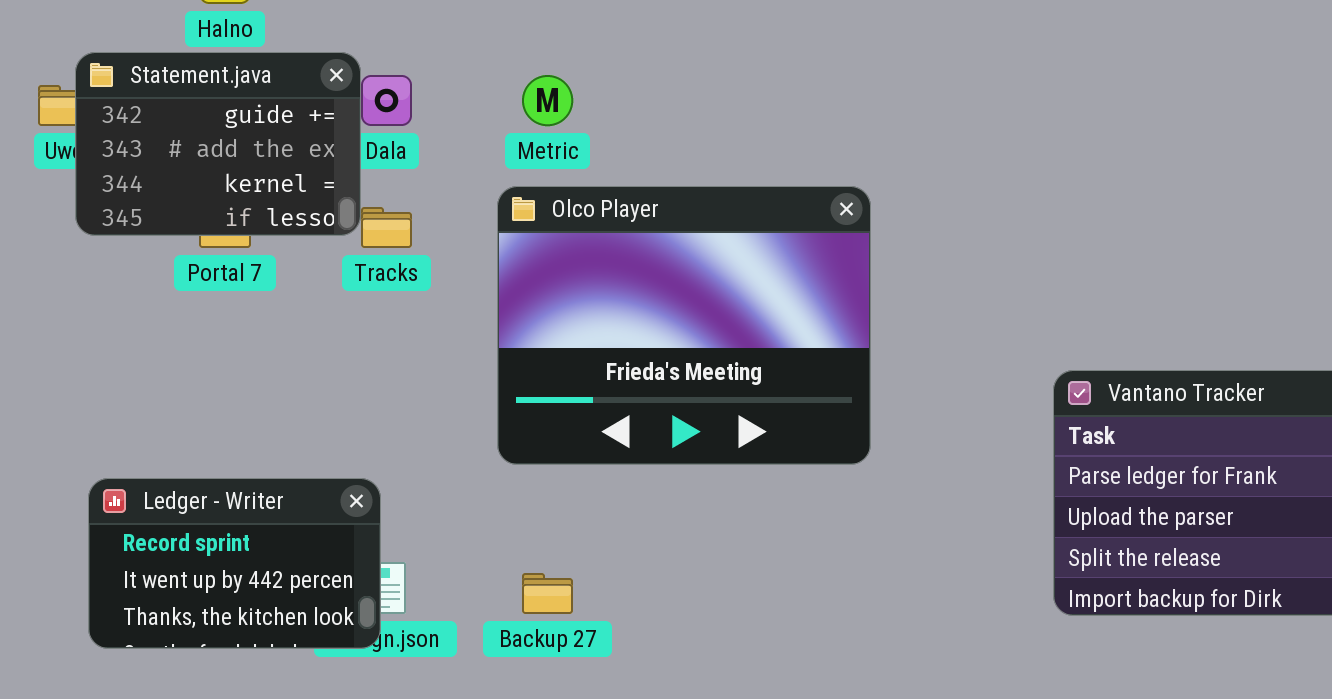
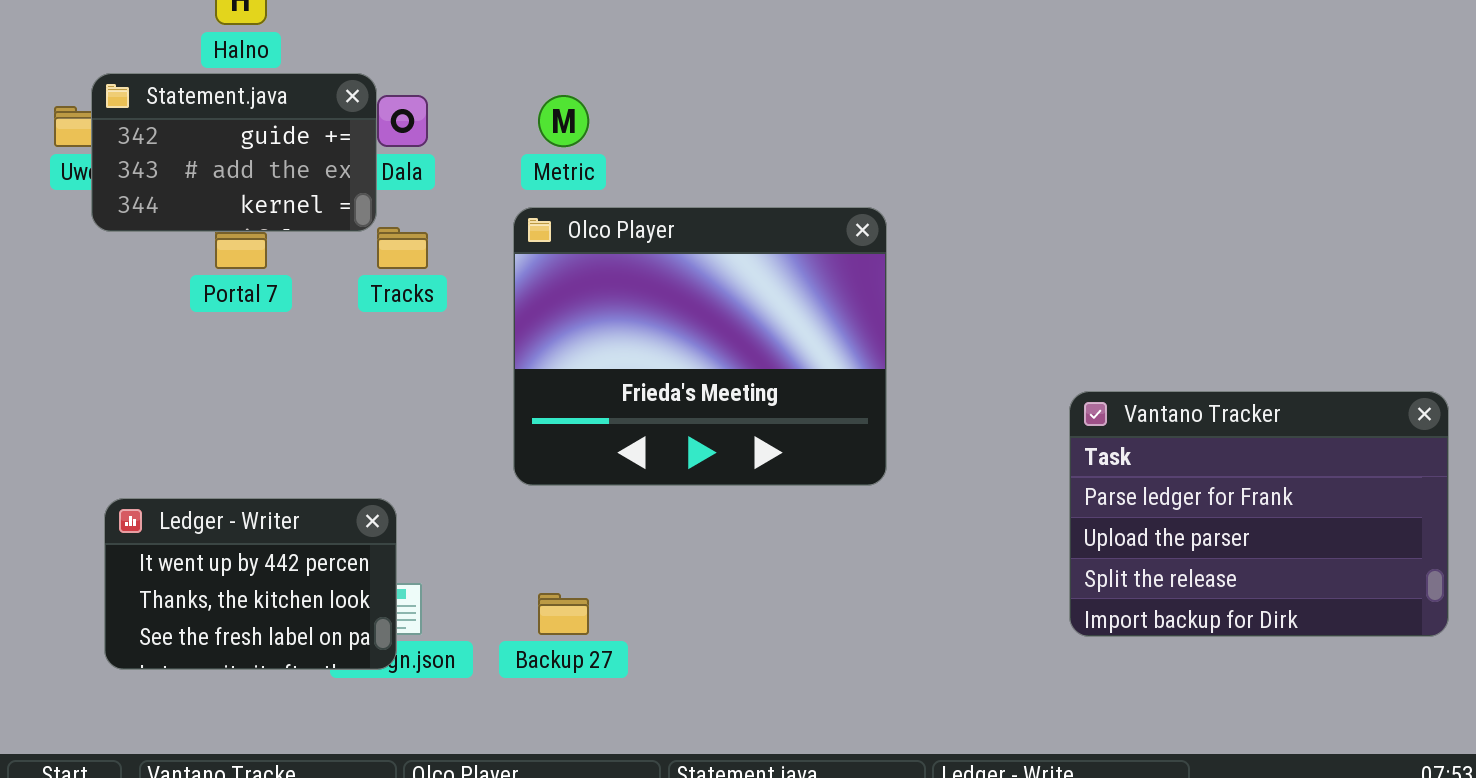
Statement.java: [75,52,361,236] -> [91,73,377,232], resized
Ledger - Writer: [88,478,381,649] -> [104,498,397,670], scrolled down 1 row

